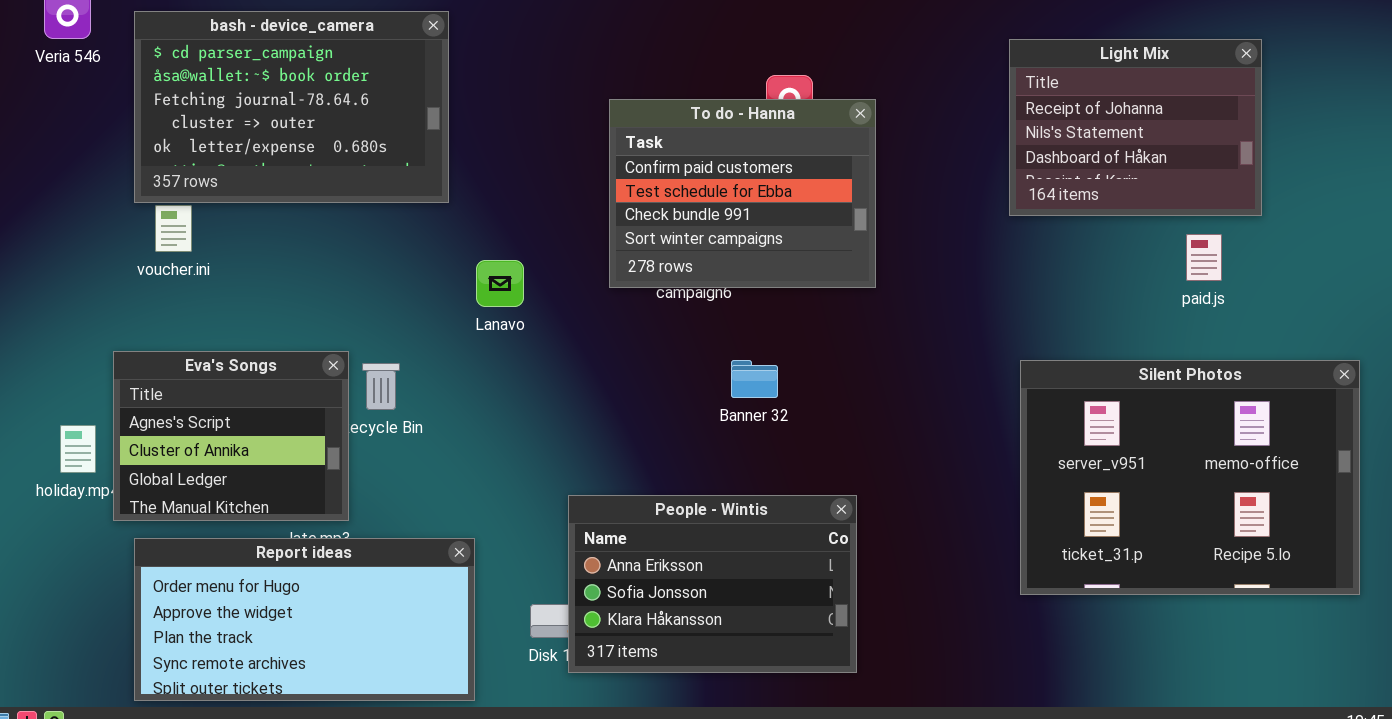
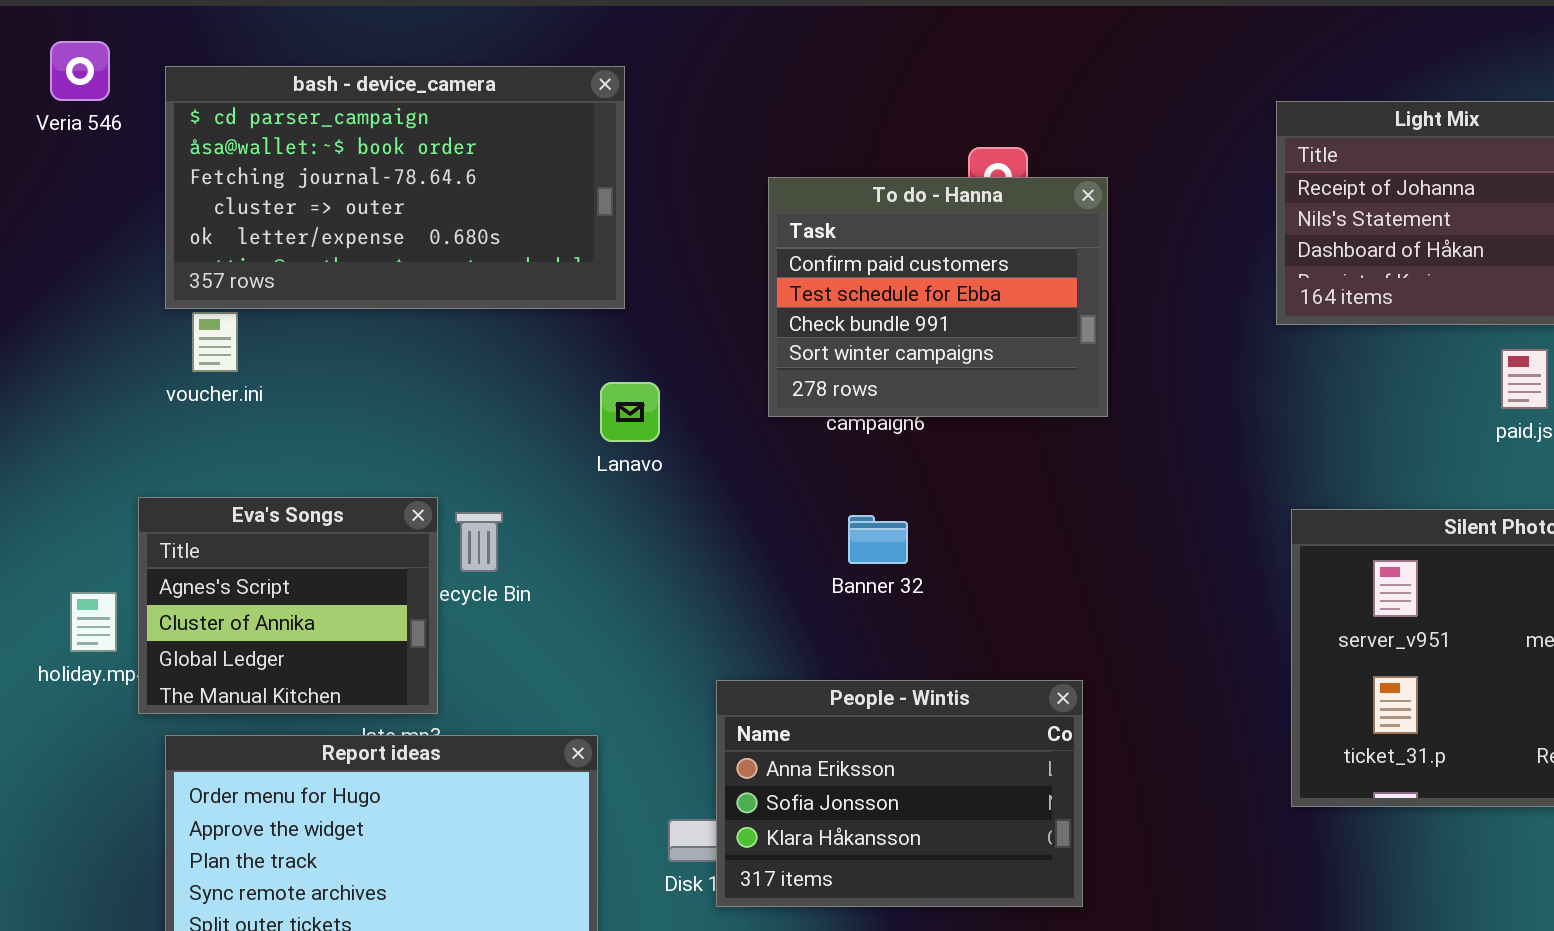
bash - device_camera: [134,11,449,203] -> [165,66,625,309], resized
Banner 32: [731,360,778,398] -> [848,515,908,564], moved

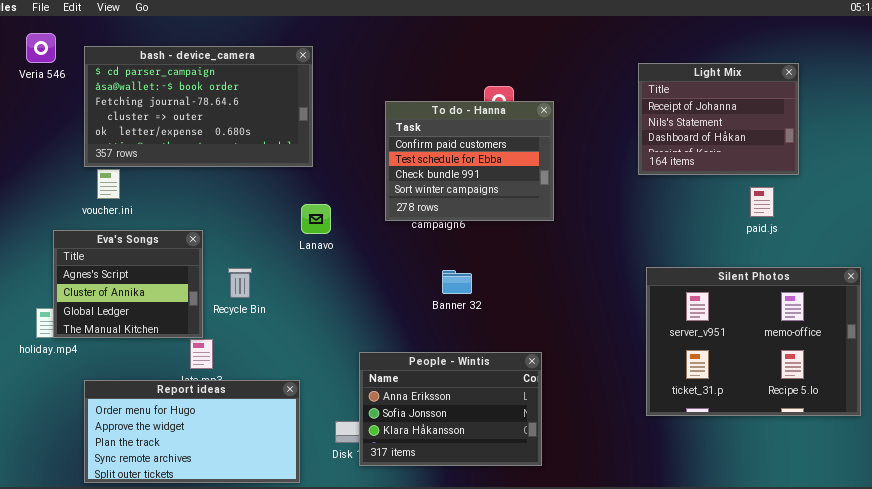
Eva's Songs: [138,497,438,714] -> [53,230,203,338], moved
Banner 32: [848,515,908,564] -> [442,270,472,294], moved

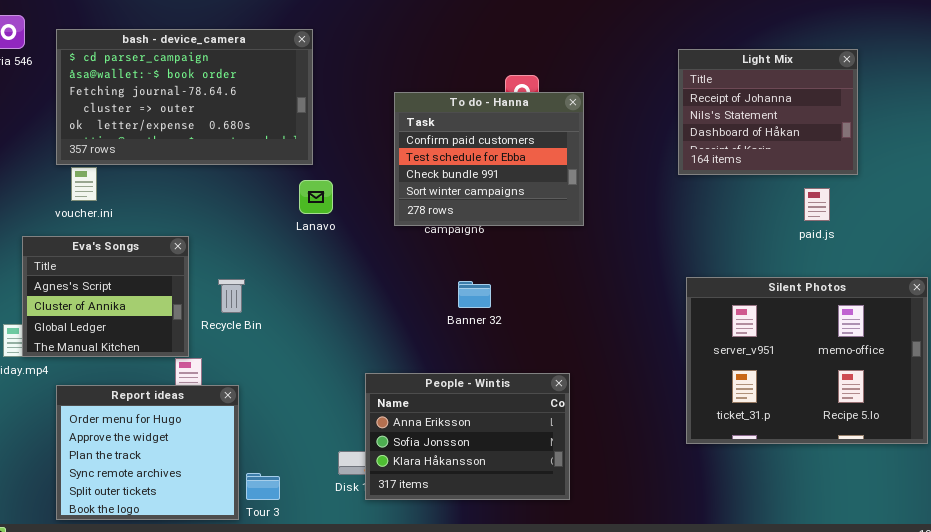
Lanavo: [301,204,331,234] -> [299,180,333,214], moved
Report ideas: [84,380,300,483] -> [56,385,239,520], resized

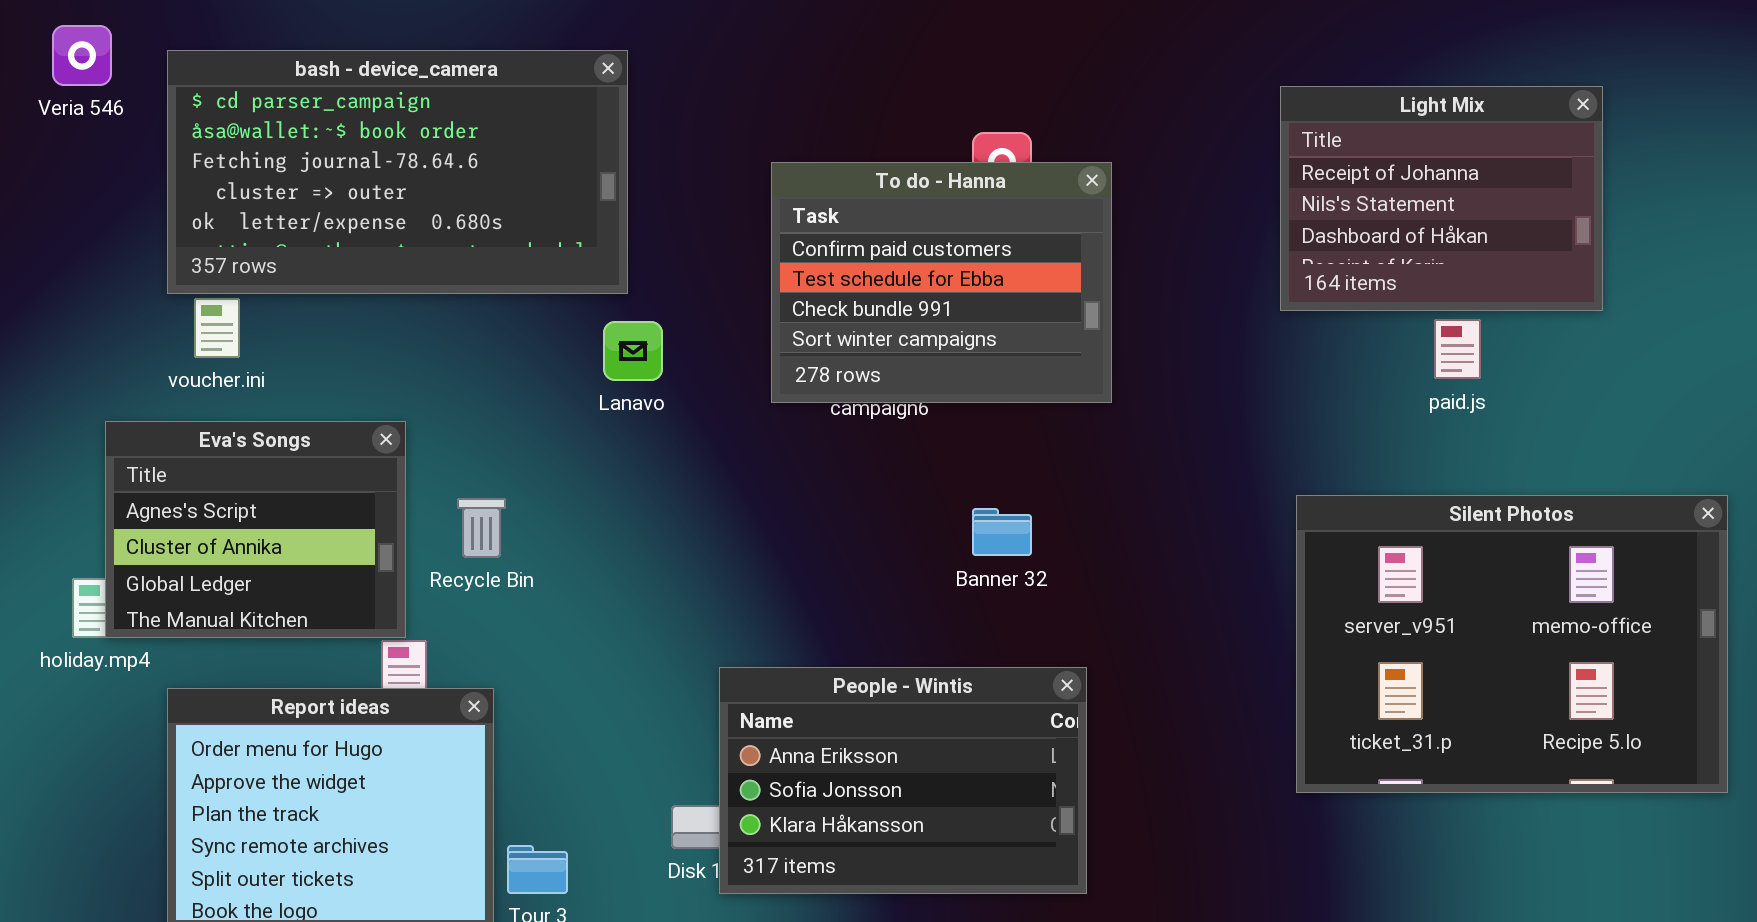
paid.js: [804,188,830,221] -> [1434,319,1481,379], moved
Banner 32: [458,281,491,308] -> [972,508,1032,556], moved

